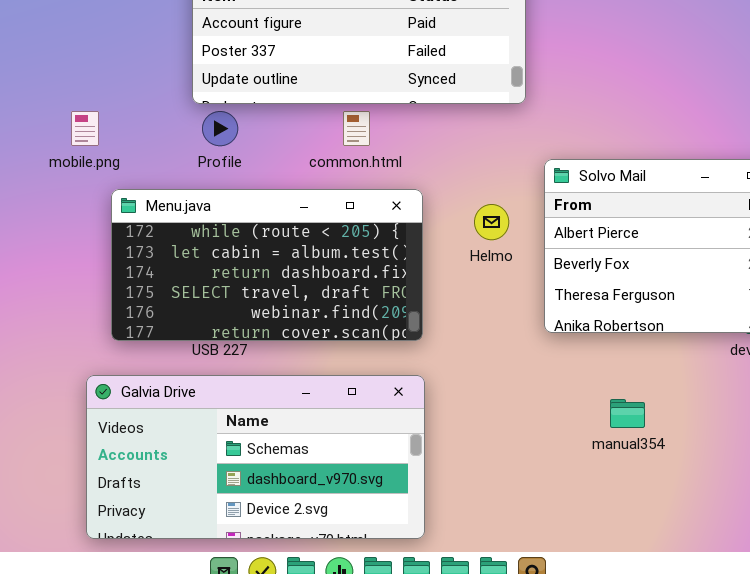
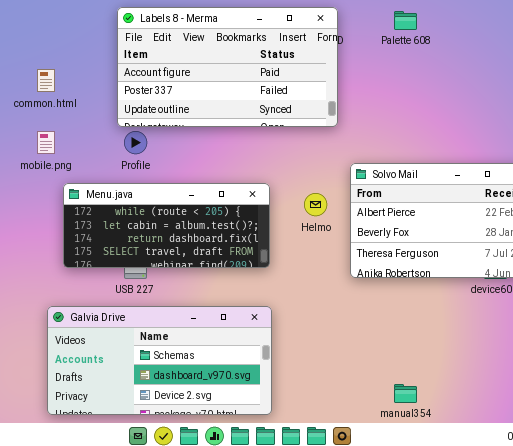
common.html: [343,111,370,146] -> [37,69,55,92], moved
Menu.java: [111,189,423,341] -> [63,183,270,268], resized
manual354: [610,399,645,428] -> [394,384,417,403], moved

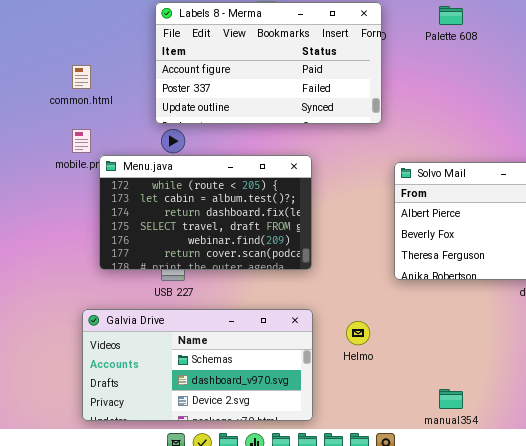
Menu.java: [63,183,270,268] -> [99,155,312,270], resized
Helmo: [304,193,327,216] -> [346,321,370,345], moved

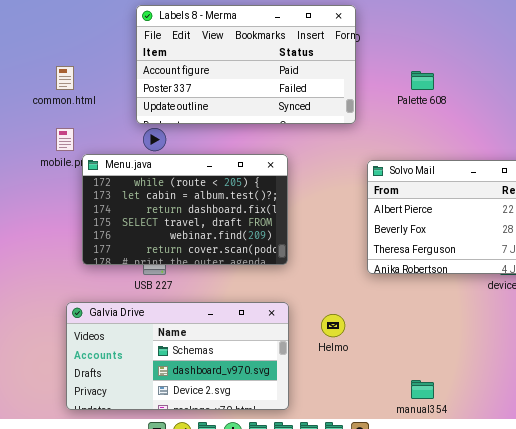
Palette 608: [439,6,463,25] -> [411,71,434,90], moved

